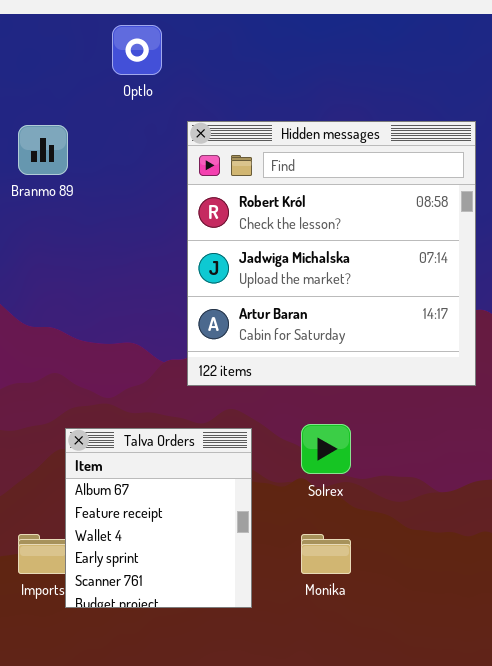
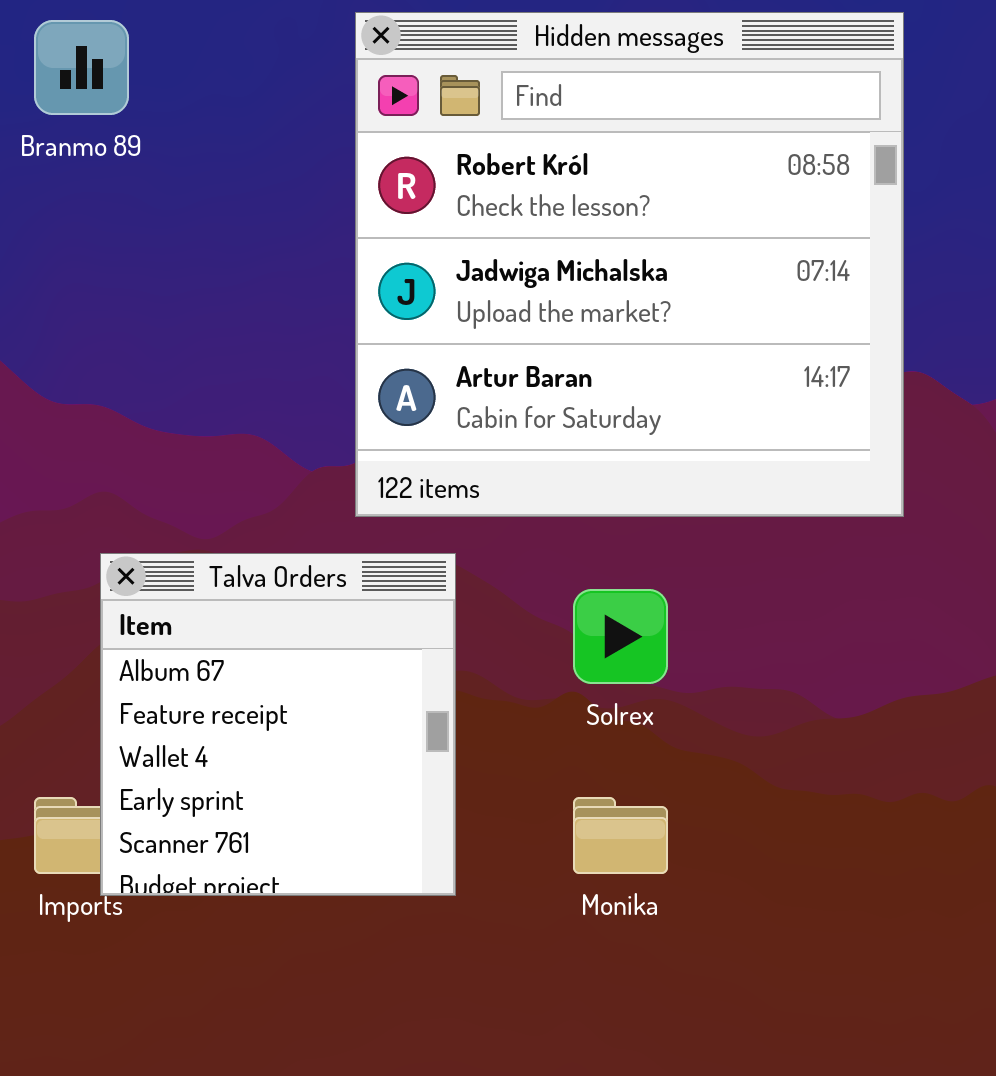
Talva Orders: [65,428,252,608] -> [100,553,456,896], moved

